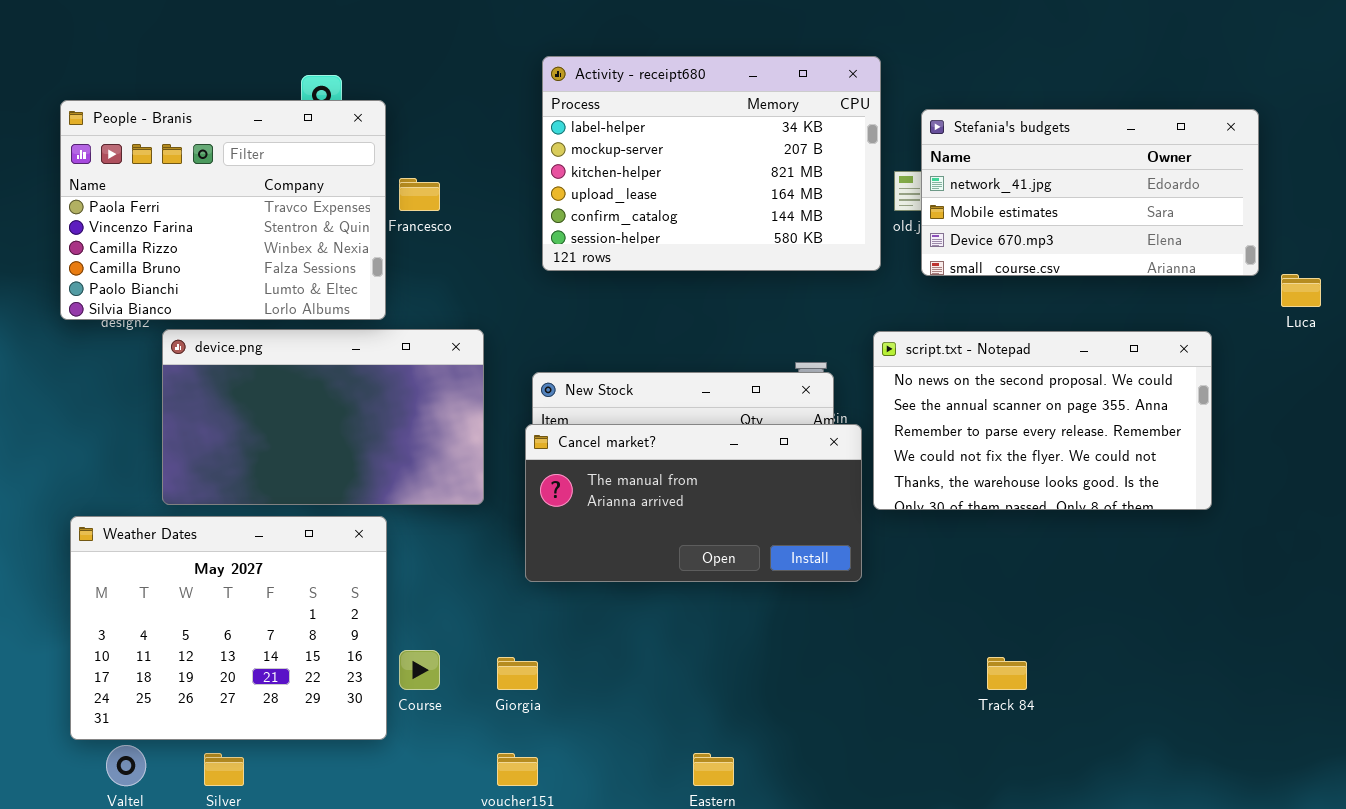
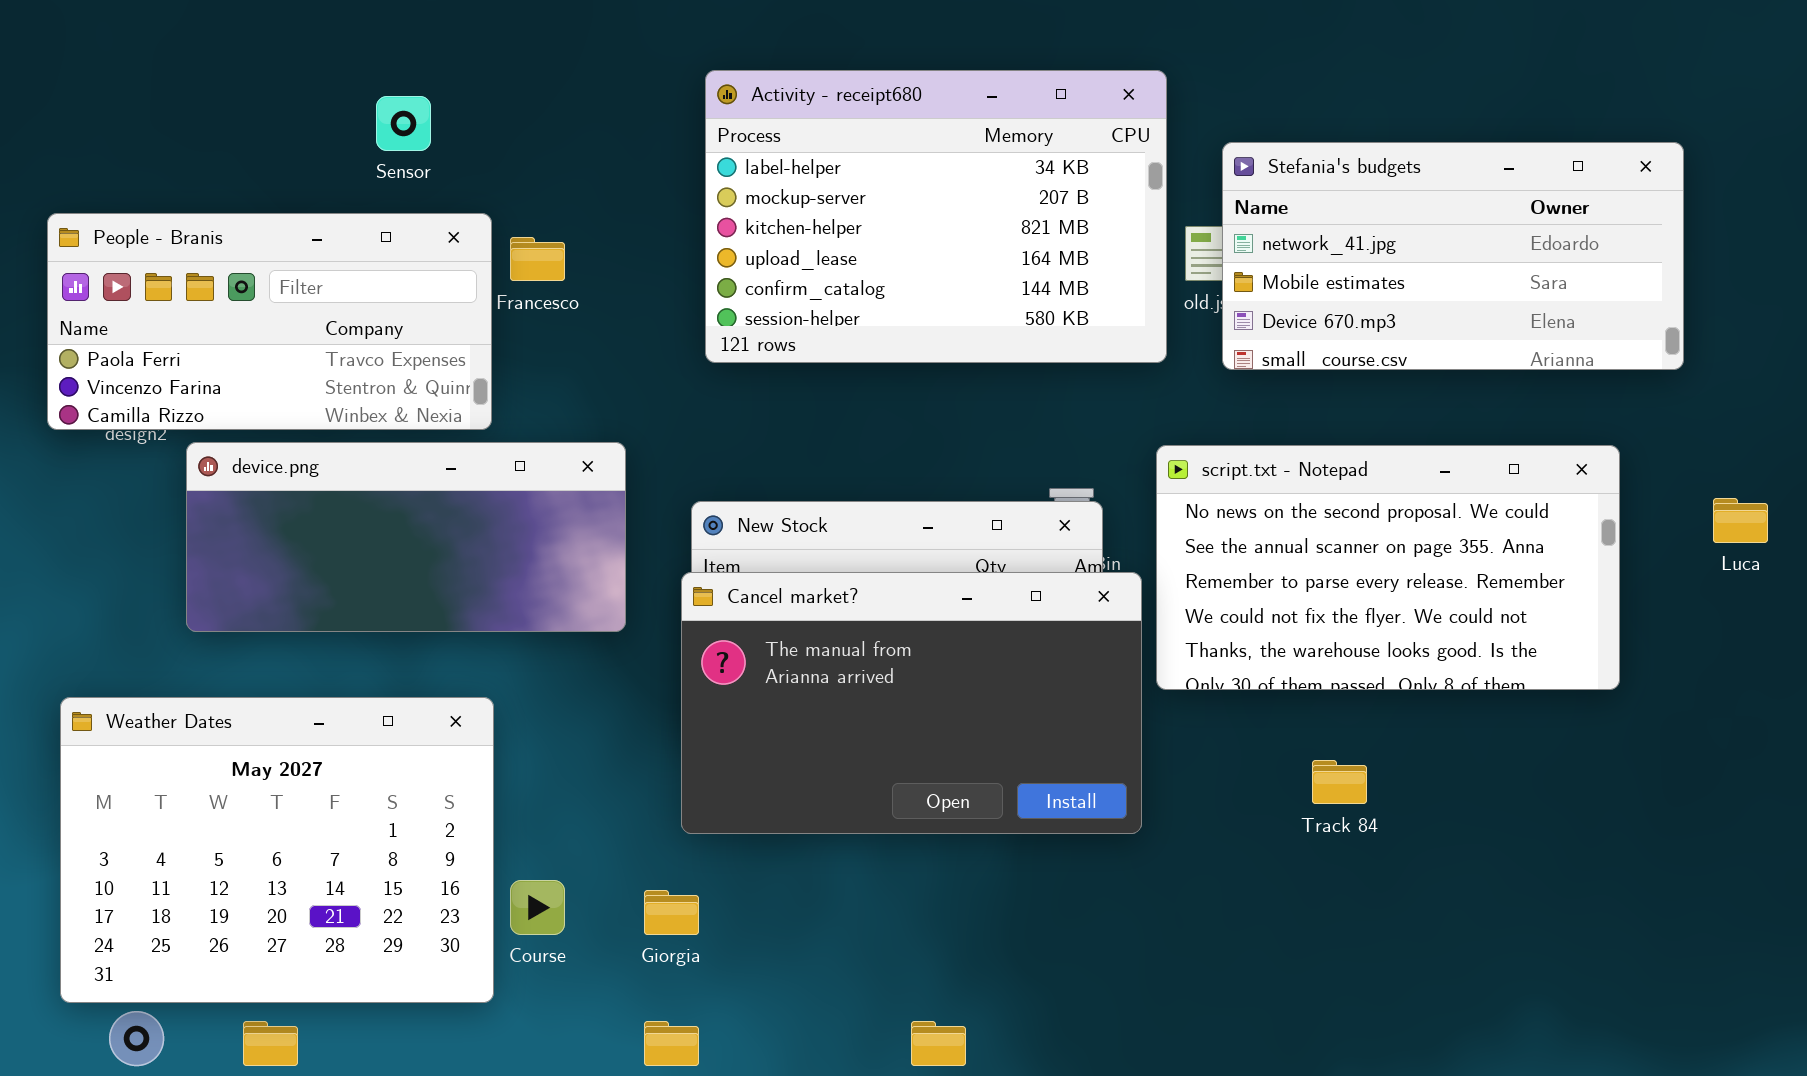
People - Branis: [60,100,386,320] -> [47,213,492,430], resized
Luca: [1281,274,1321,307] -> [1713,498,1768,543], moved
device.png: [162,329,484,505] -> [186,442,626,632], resized
Cancel market?: [525,424,862,582] -> [681,572,1142,834], resized
Track 84: [987,657,1027,690] -> [1312,760,1367,804], moved

